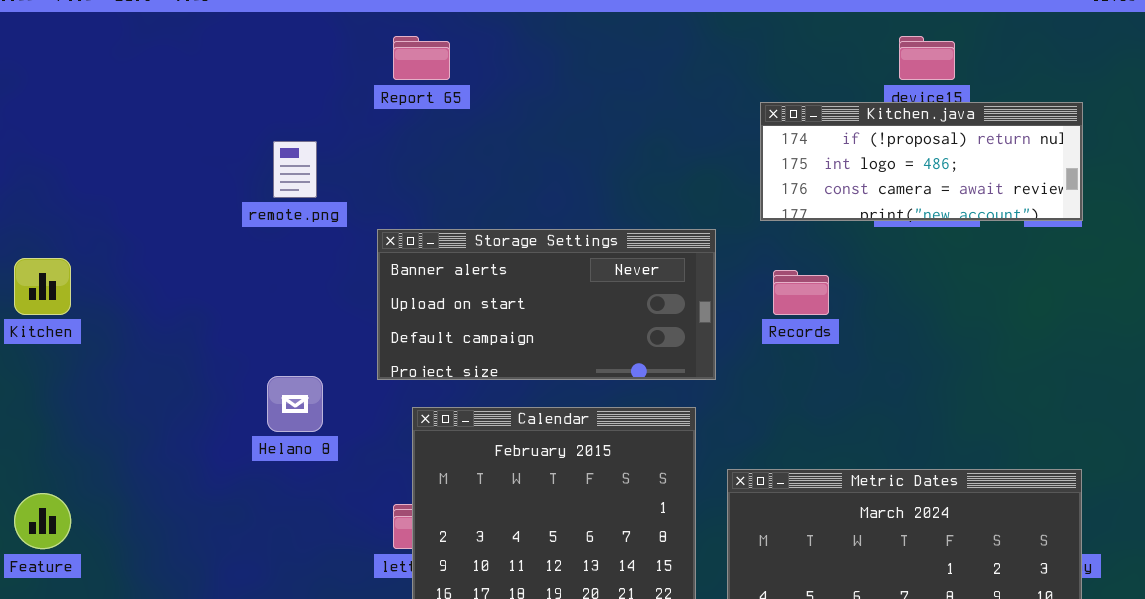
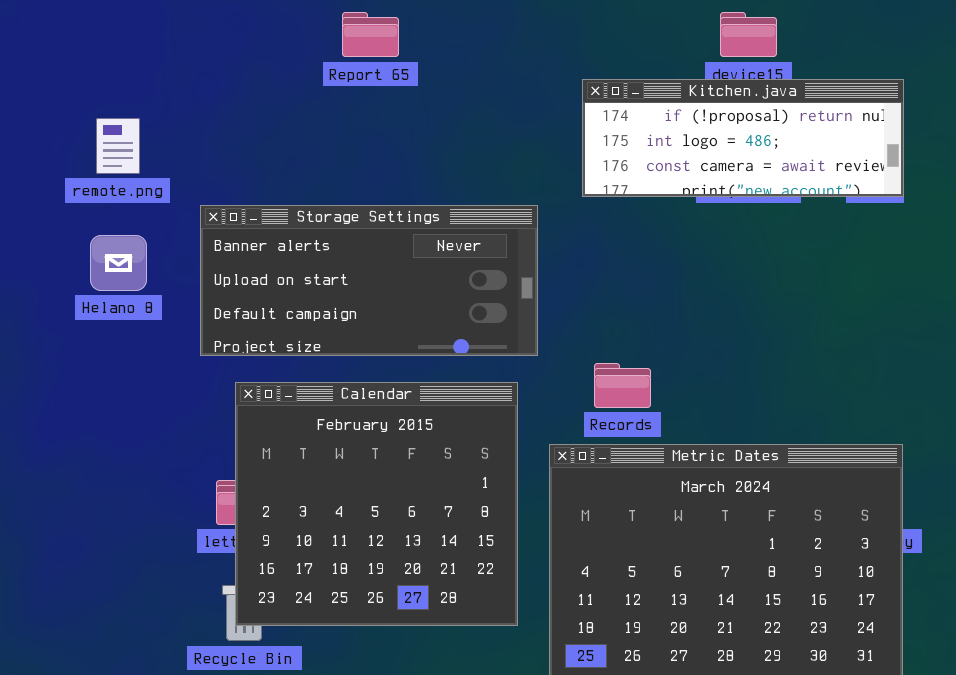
Report 65: [393,36,450,80] -> [342,12,399,57], moved
Records: [773,270,829,315] -> [594,363,651,408], moved
Helano 8: [267,376,323,432] -> [90,235,147,291], moved

